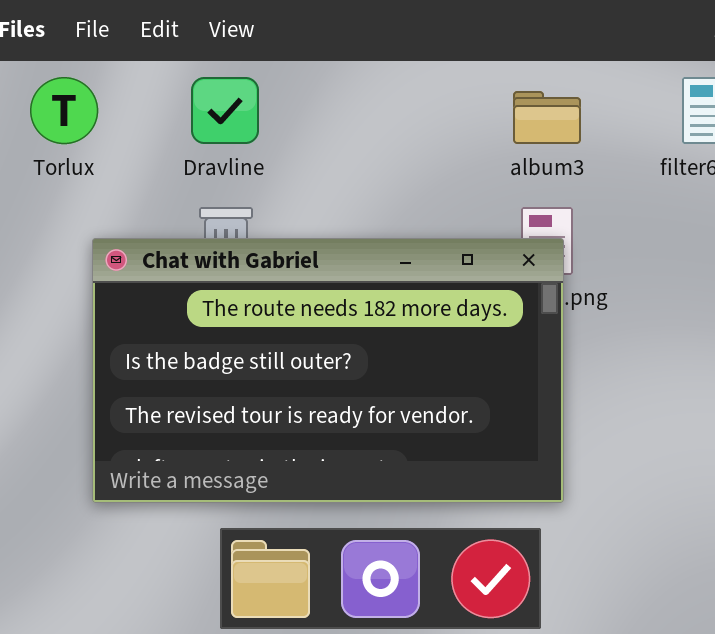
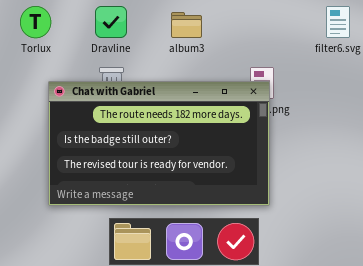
album3: [513,91,581,144] -> [171,12,202,38], moved

